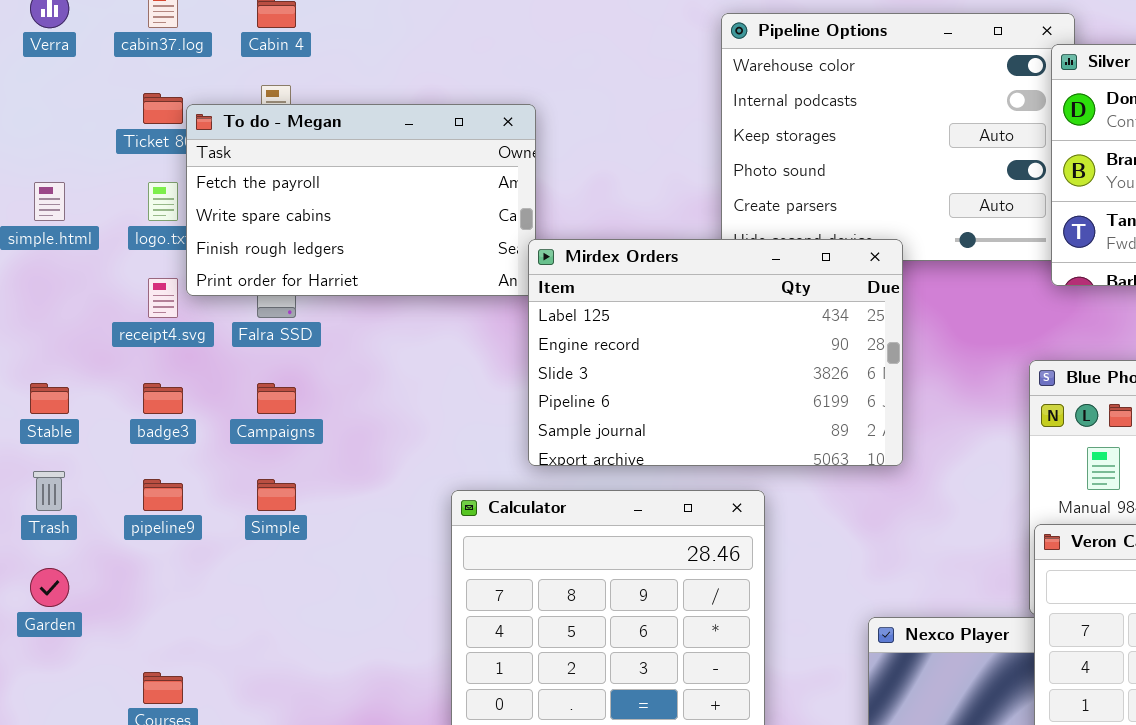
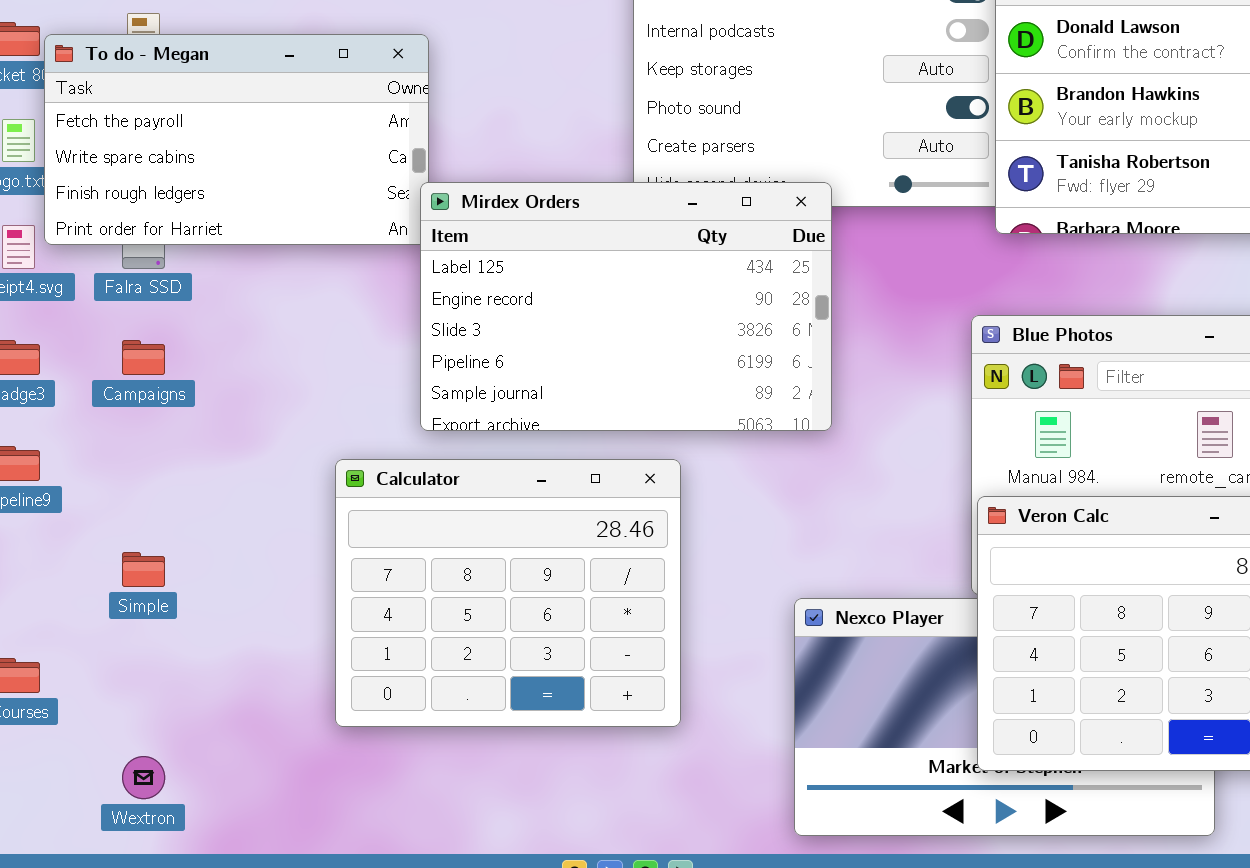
Simple: [257,479,296,511] -> [122,552,165,587], moved

